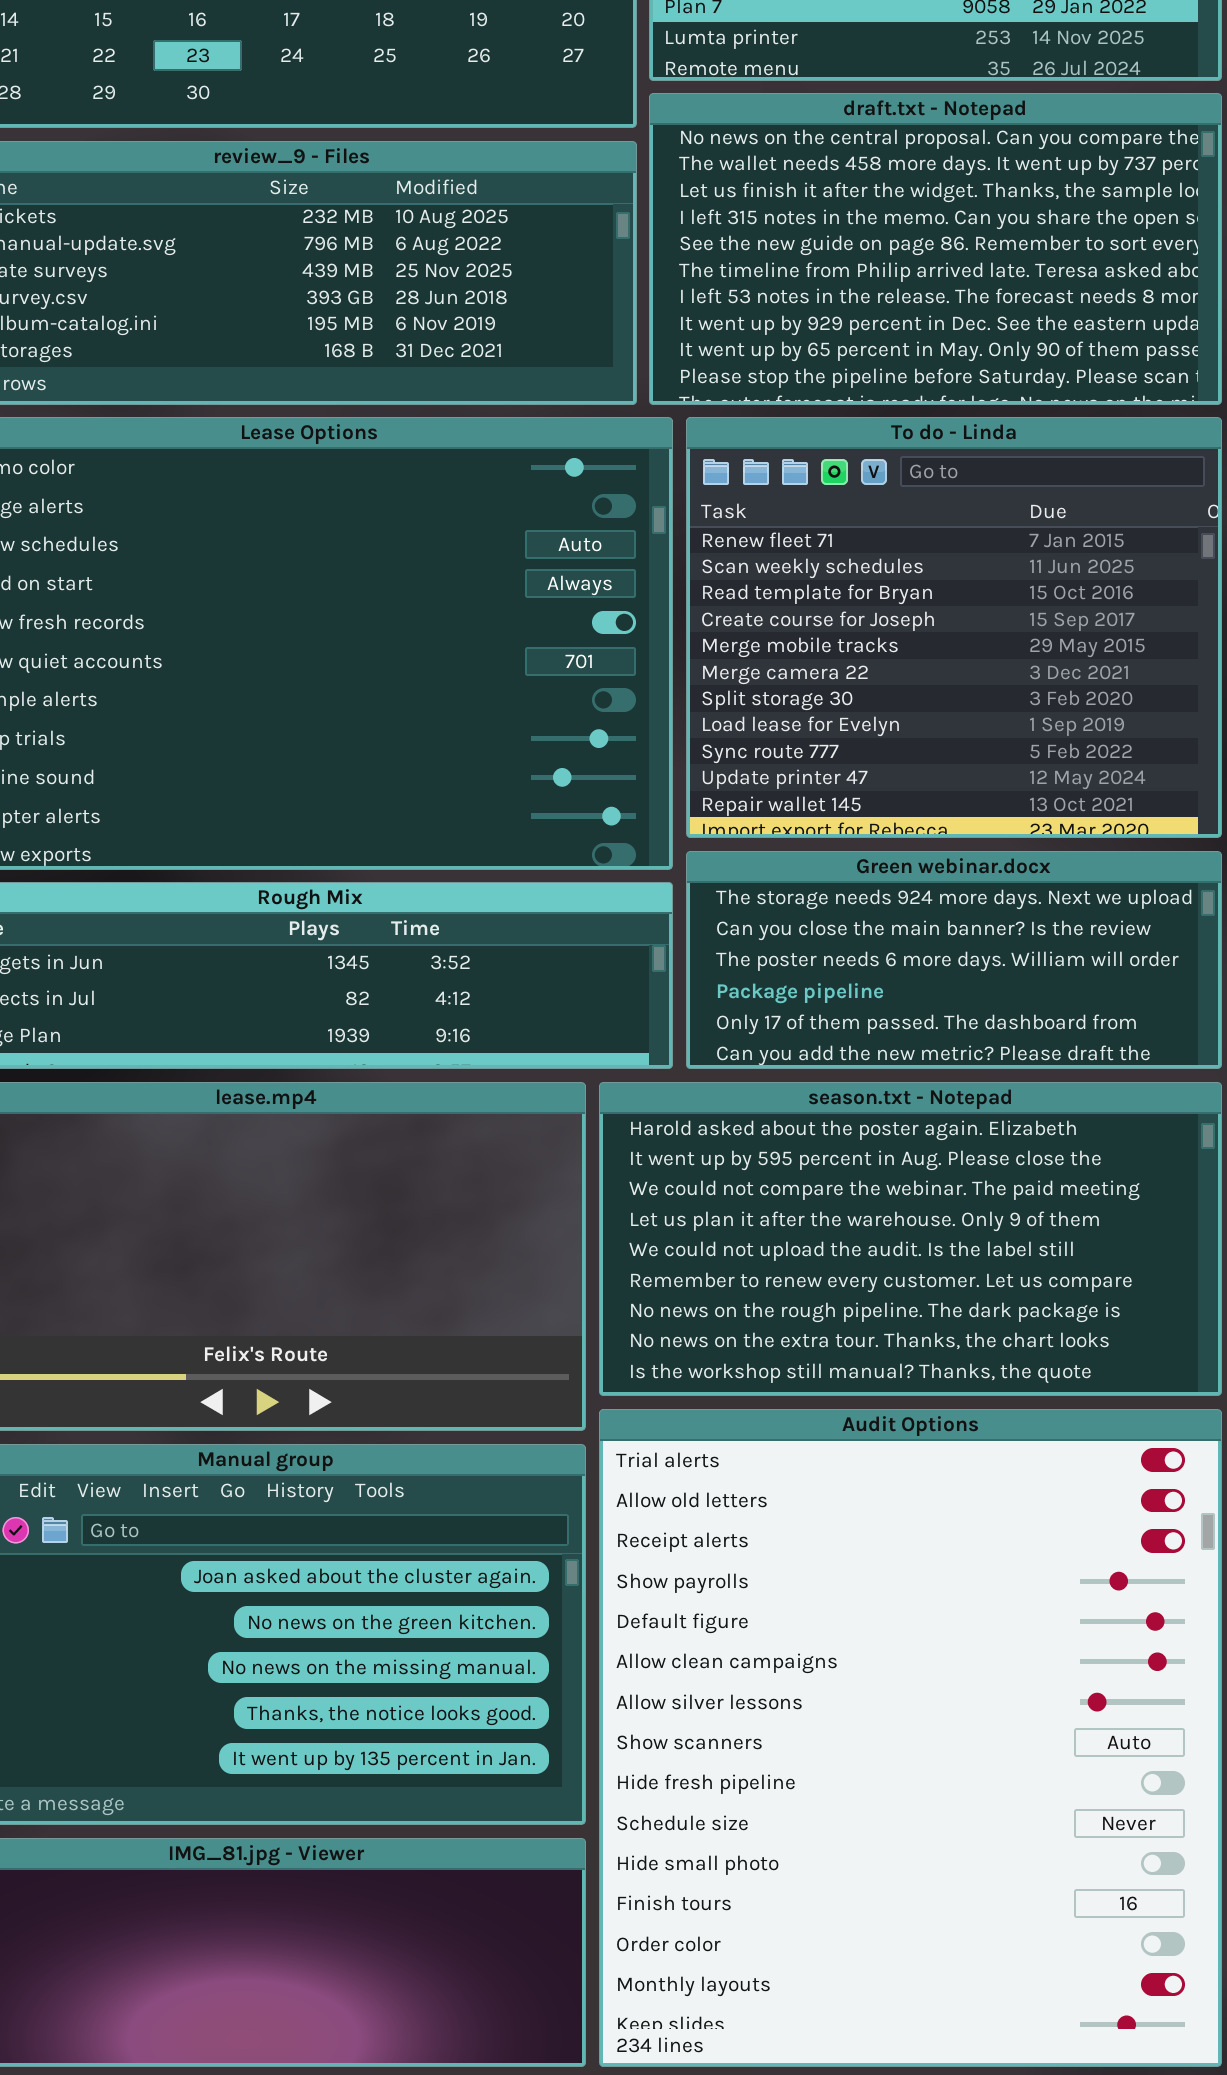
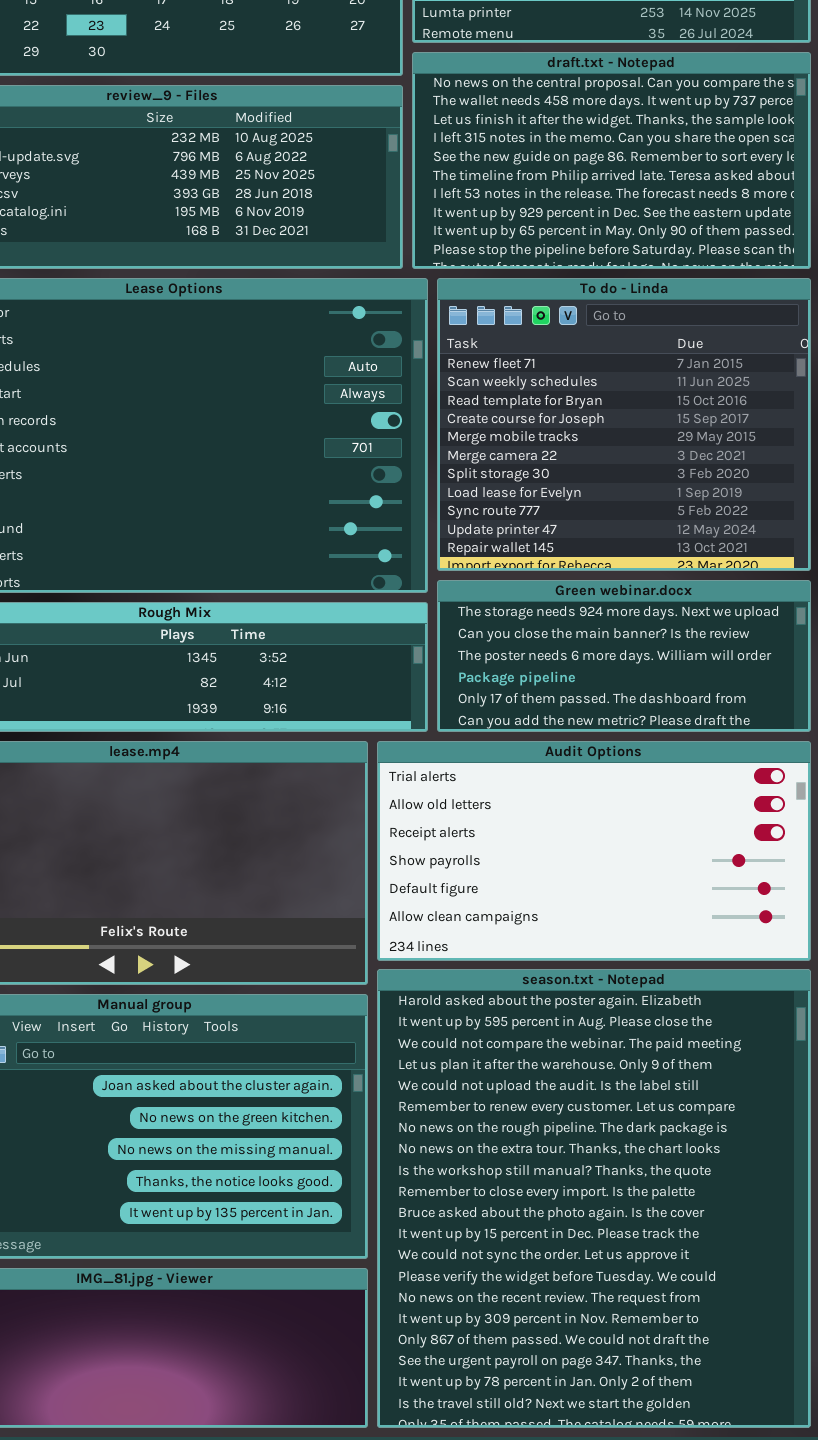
season.txt - Notepad: [599,1082,1222,1396] -> [377,969,811,1428], moved, resized
Audit Options: [599,1409,1222,2067] -> [377,741,811,961], moved, resized

